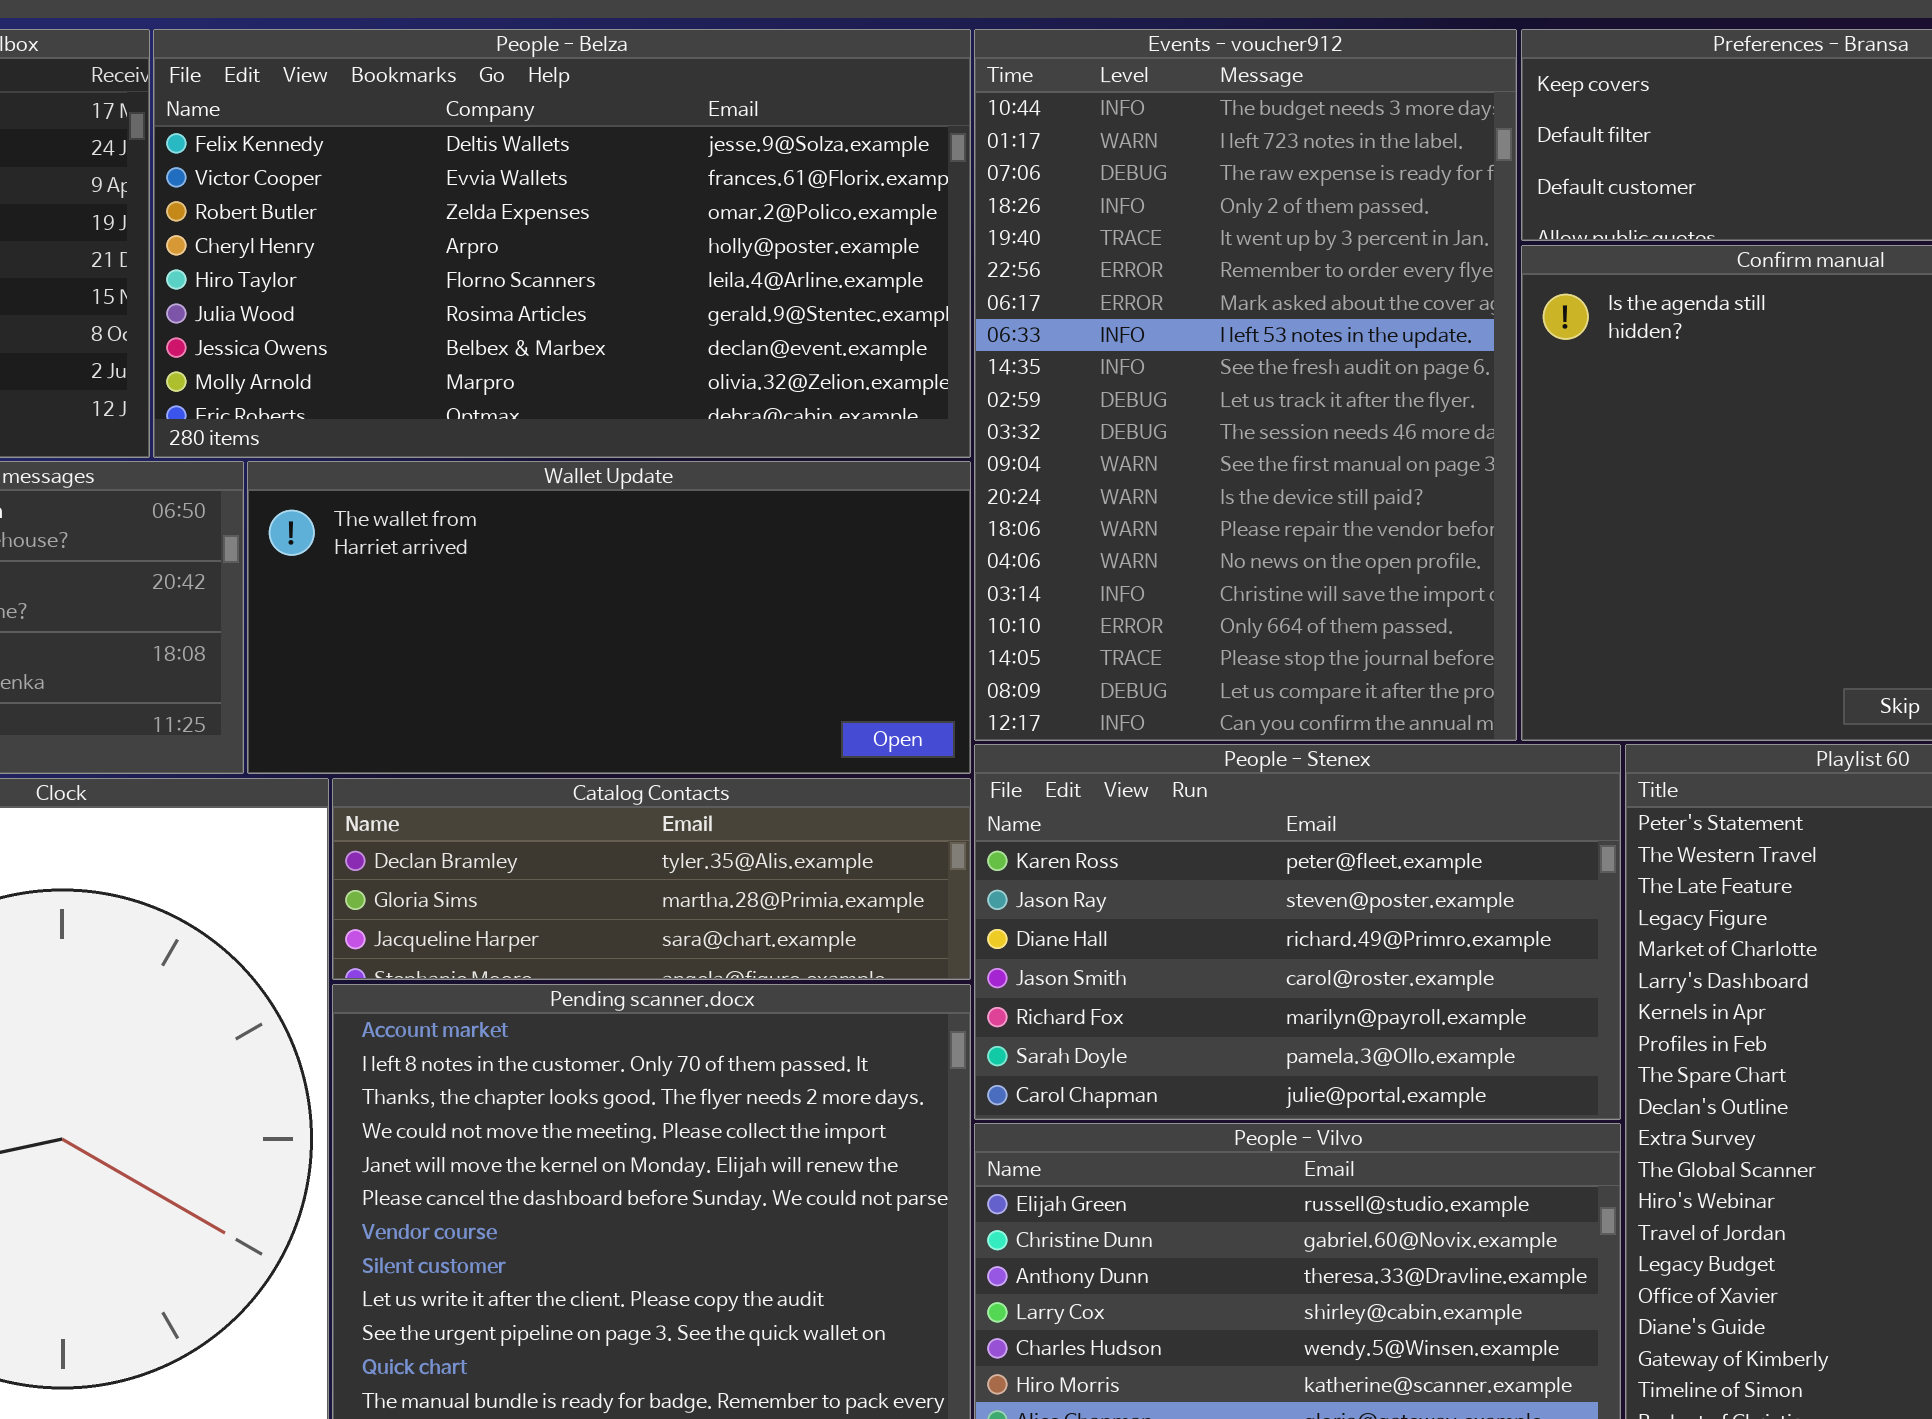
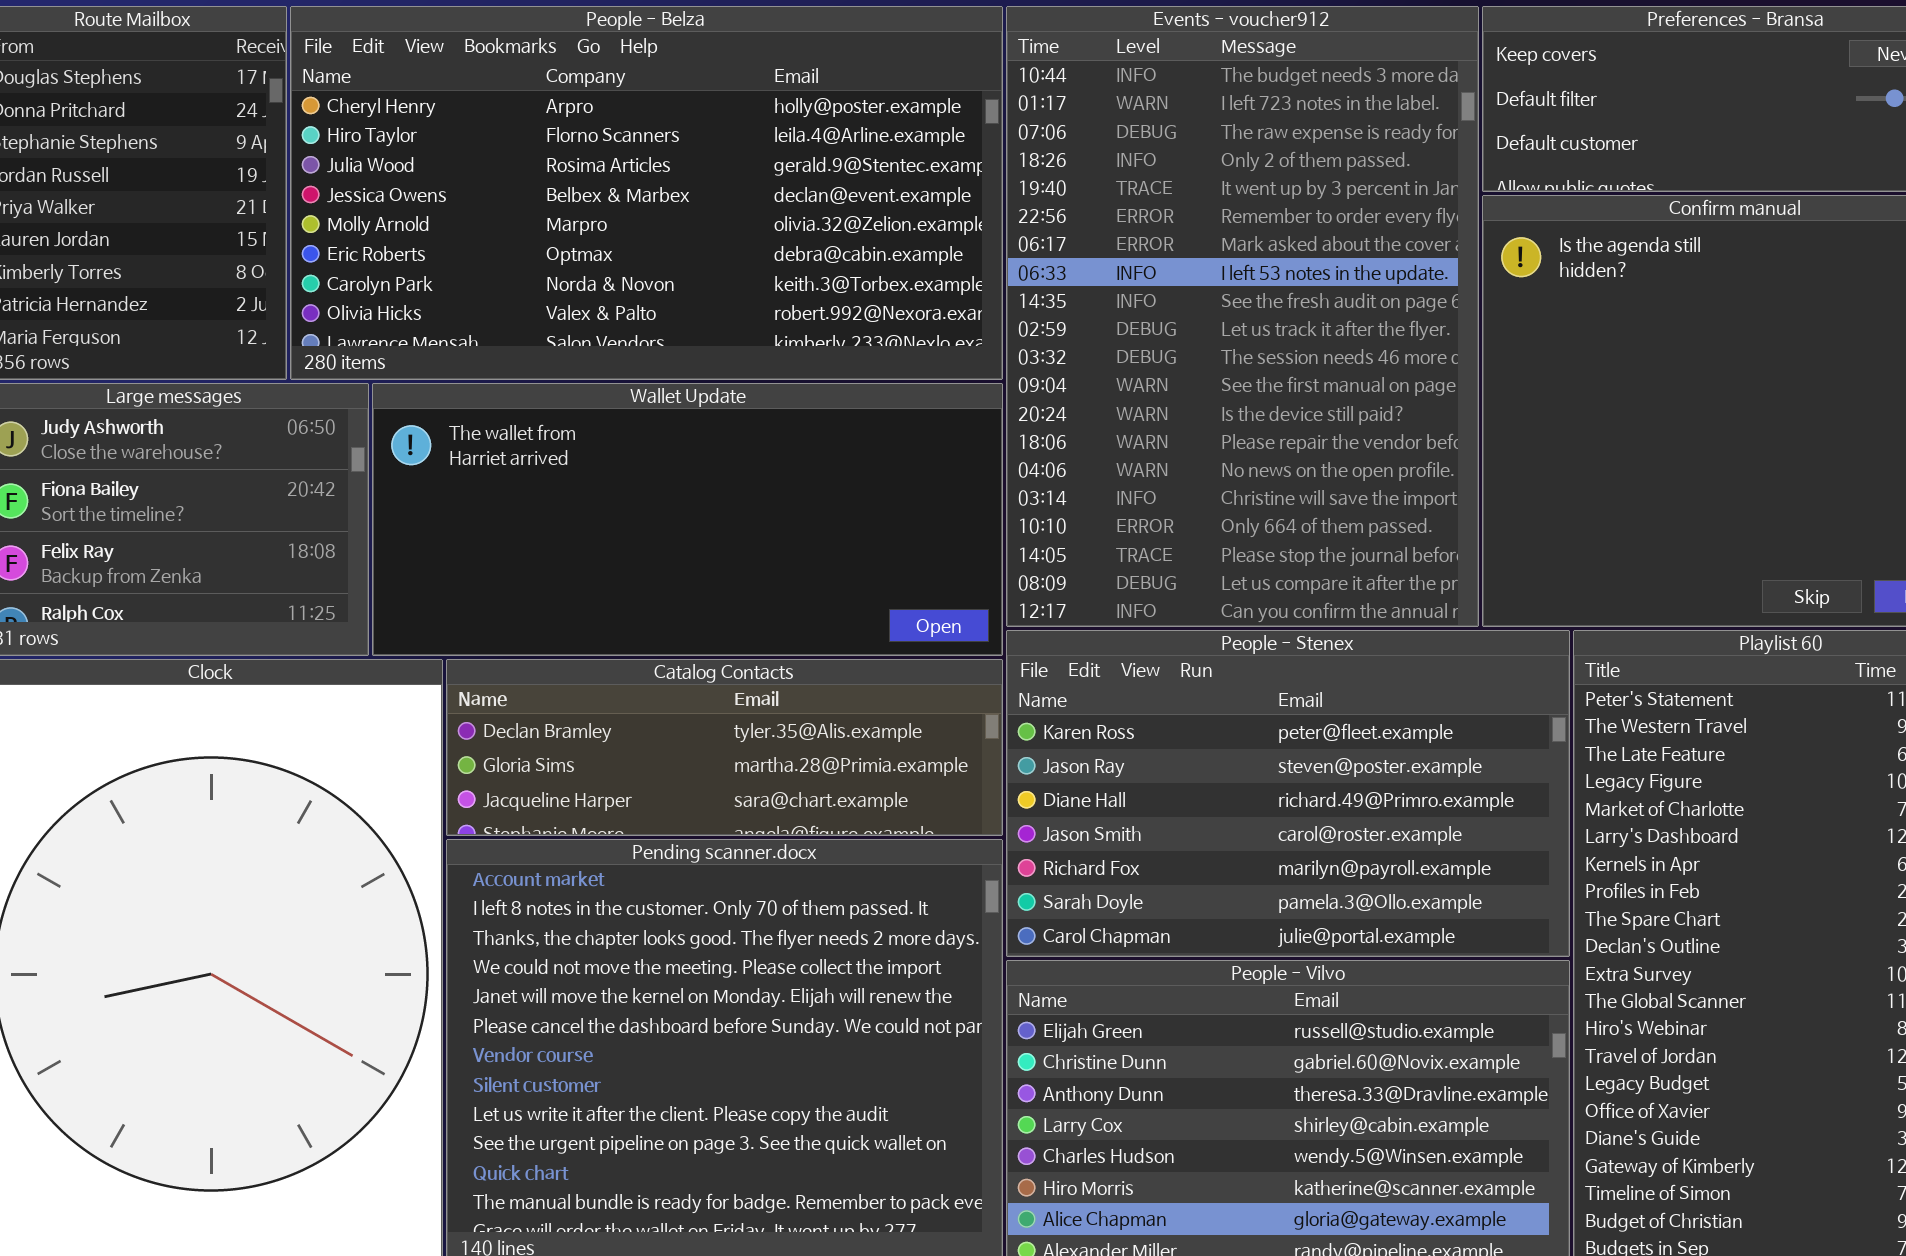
People - Belza: [153,29,971,458] -> [290,6,1003,380], scrolled down 3 rows

